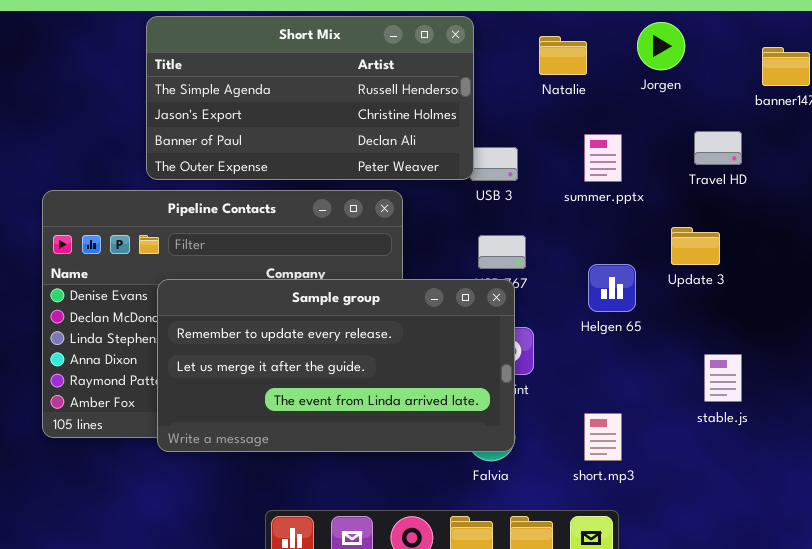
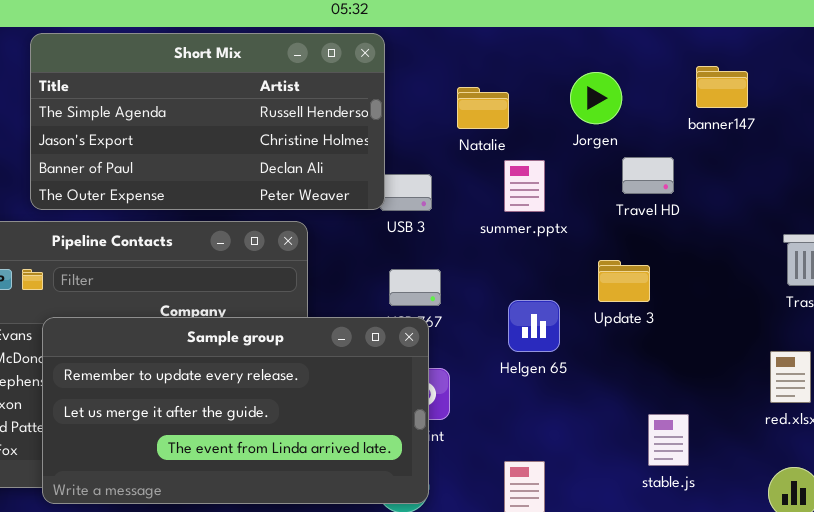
Jorgen: [637,22,685,70] -> [570,72,622,124], moved
Natalie: [539,36,587,75] -> [457,87,509,129], moved
stable.js: [704,354,742,402] -> [648,414,689,466], moved

